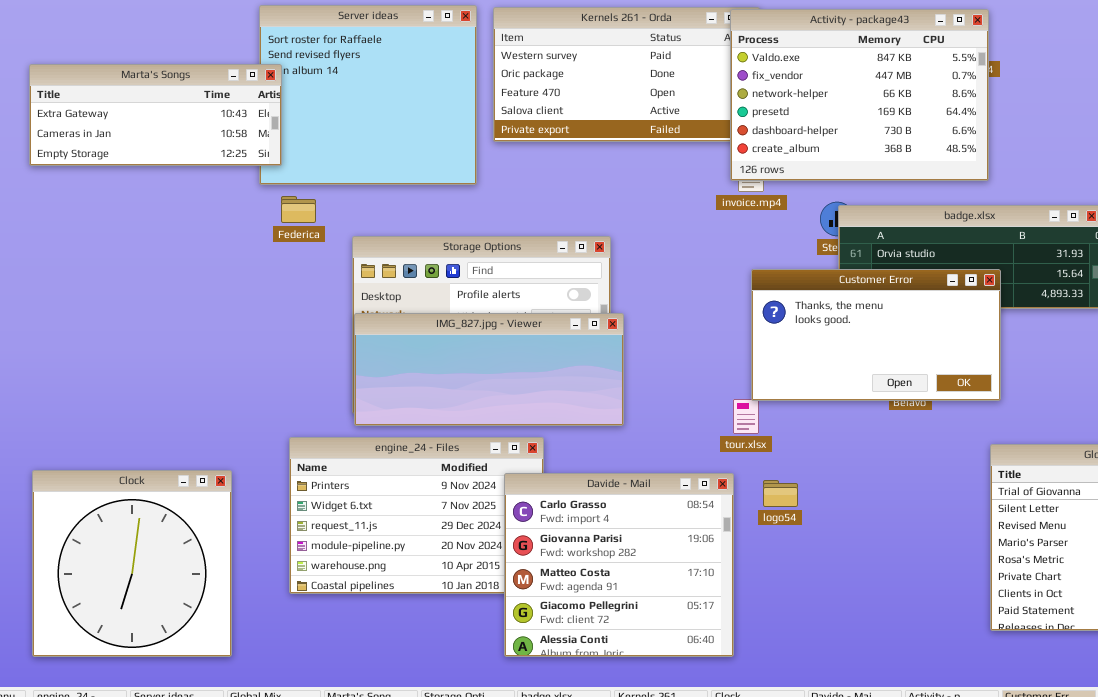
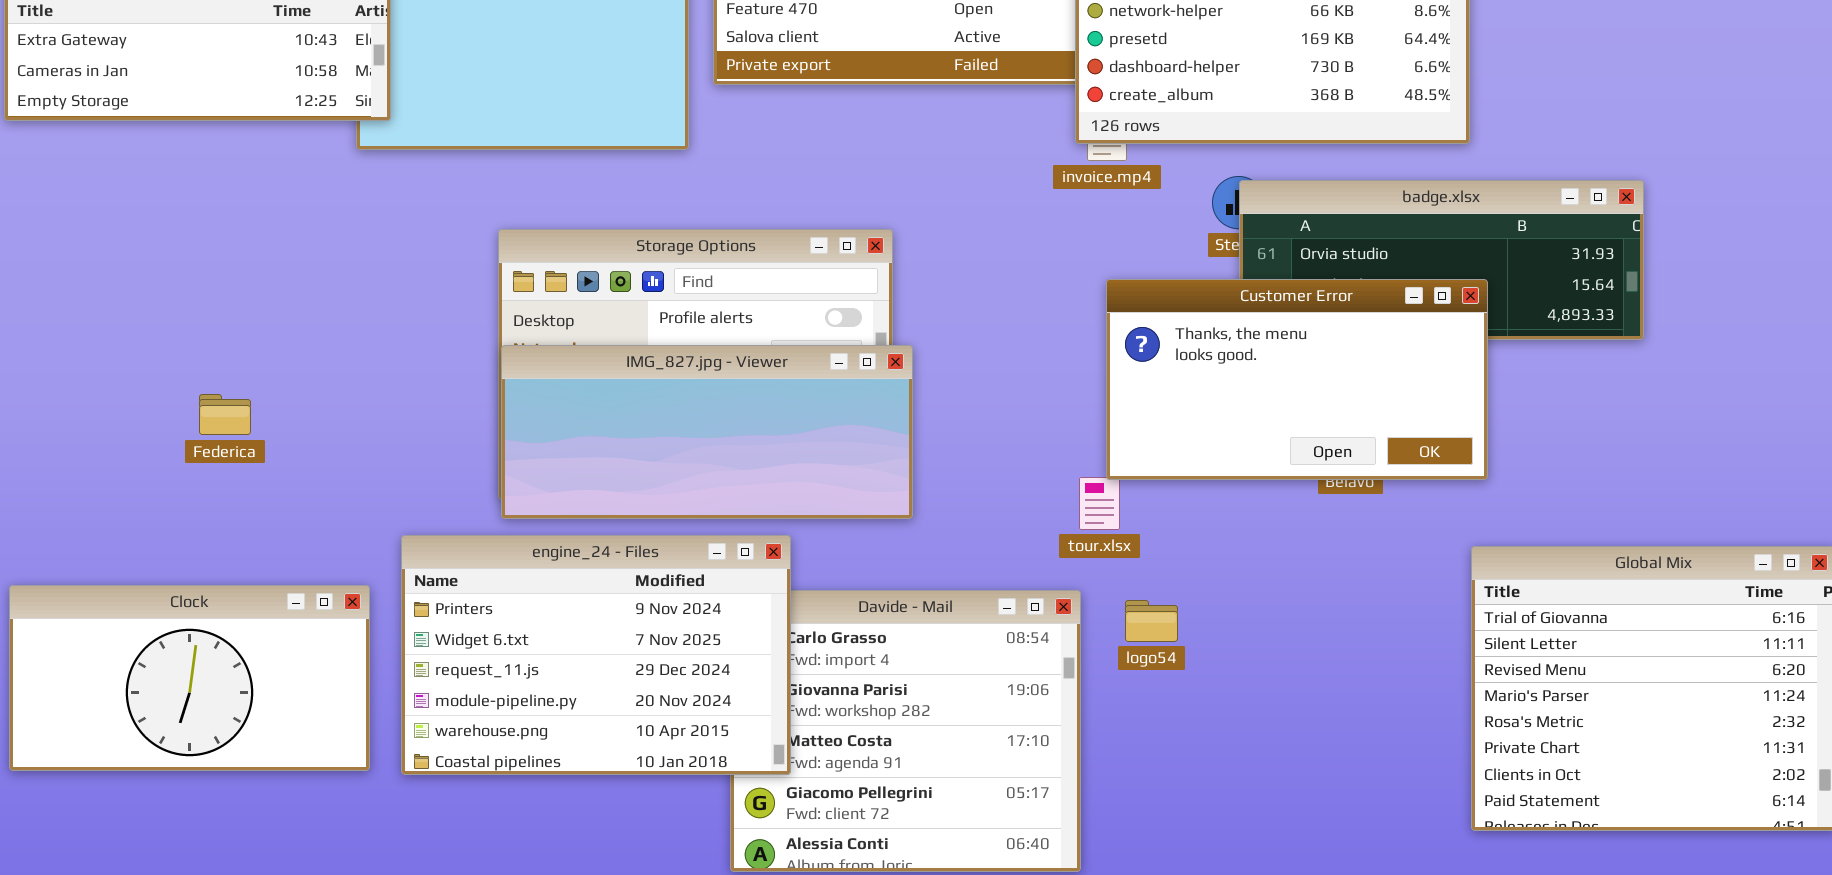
Federica: [281,196,316,223] -> [199,394,251,435], moved
engine_24 - Files: [289,437,544,594] -> [401,535,791,775], raised
Clock: [32,470,232,657] -> [9,585,370,771], resized

